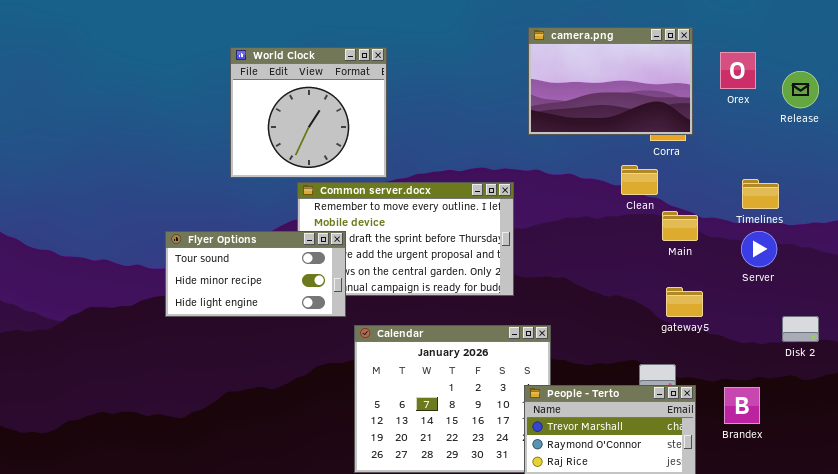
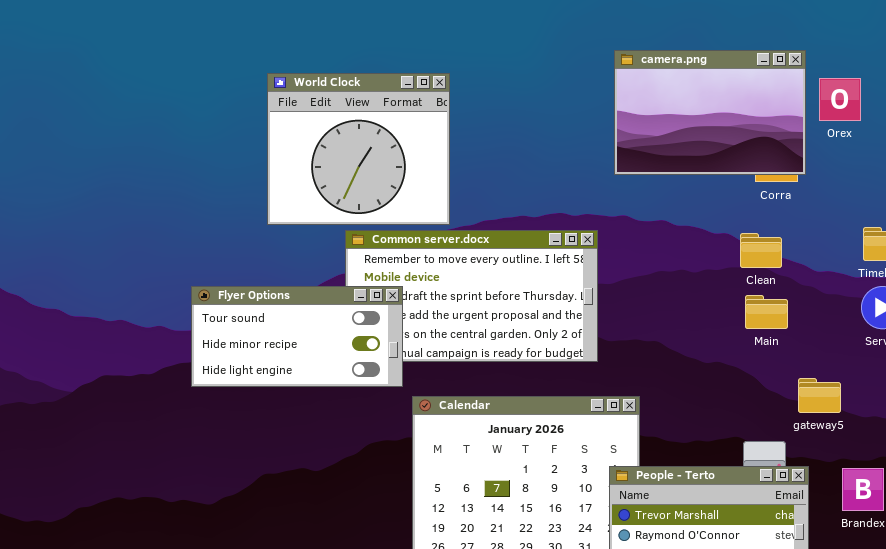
Orex: [720,52,756,89] -> [819,78,861,121], moved
Clean: [621,165,658,195] -> [740,233,782,268], moved
Main: [662,211,698,241] -> [745,295,788,329], moved
gateway5: [666,287,703,317] -> [798,378,841,413], moved

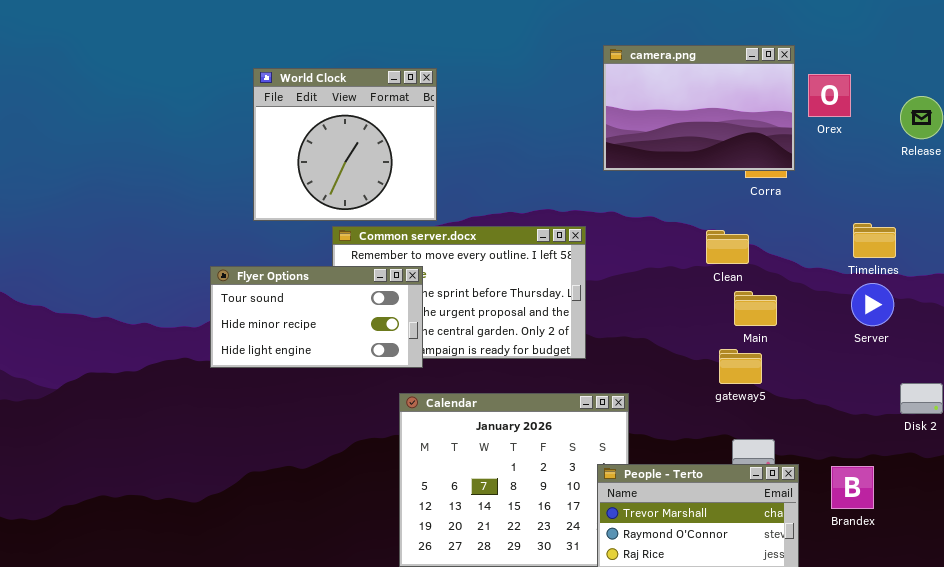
Clean: [740,233,782,268] -> [706,230,749,264], moved
Flyer Options: [191,286,403,387] -> [210,266,423,368], moved
gateway5: [798,378,841,413] -> [719,349,762,384], moved

